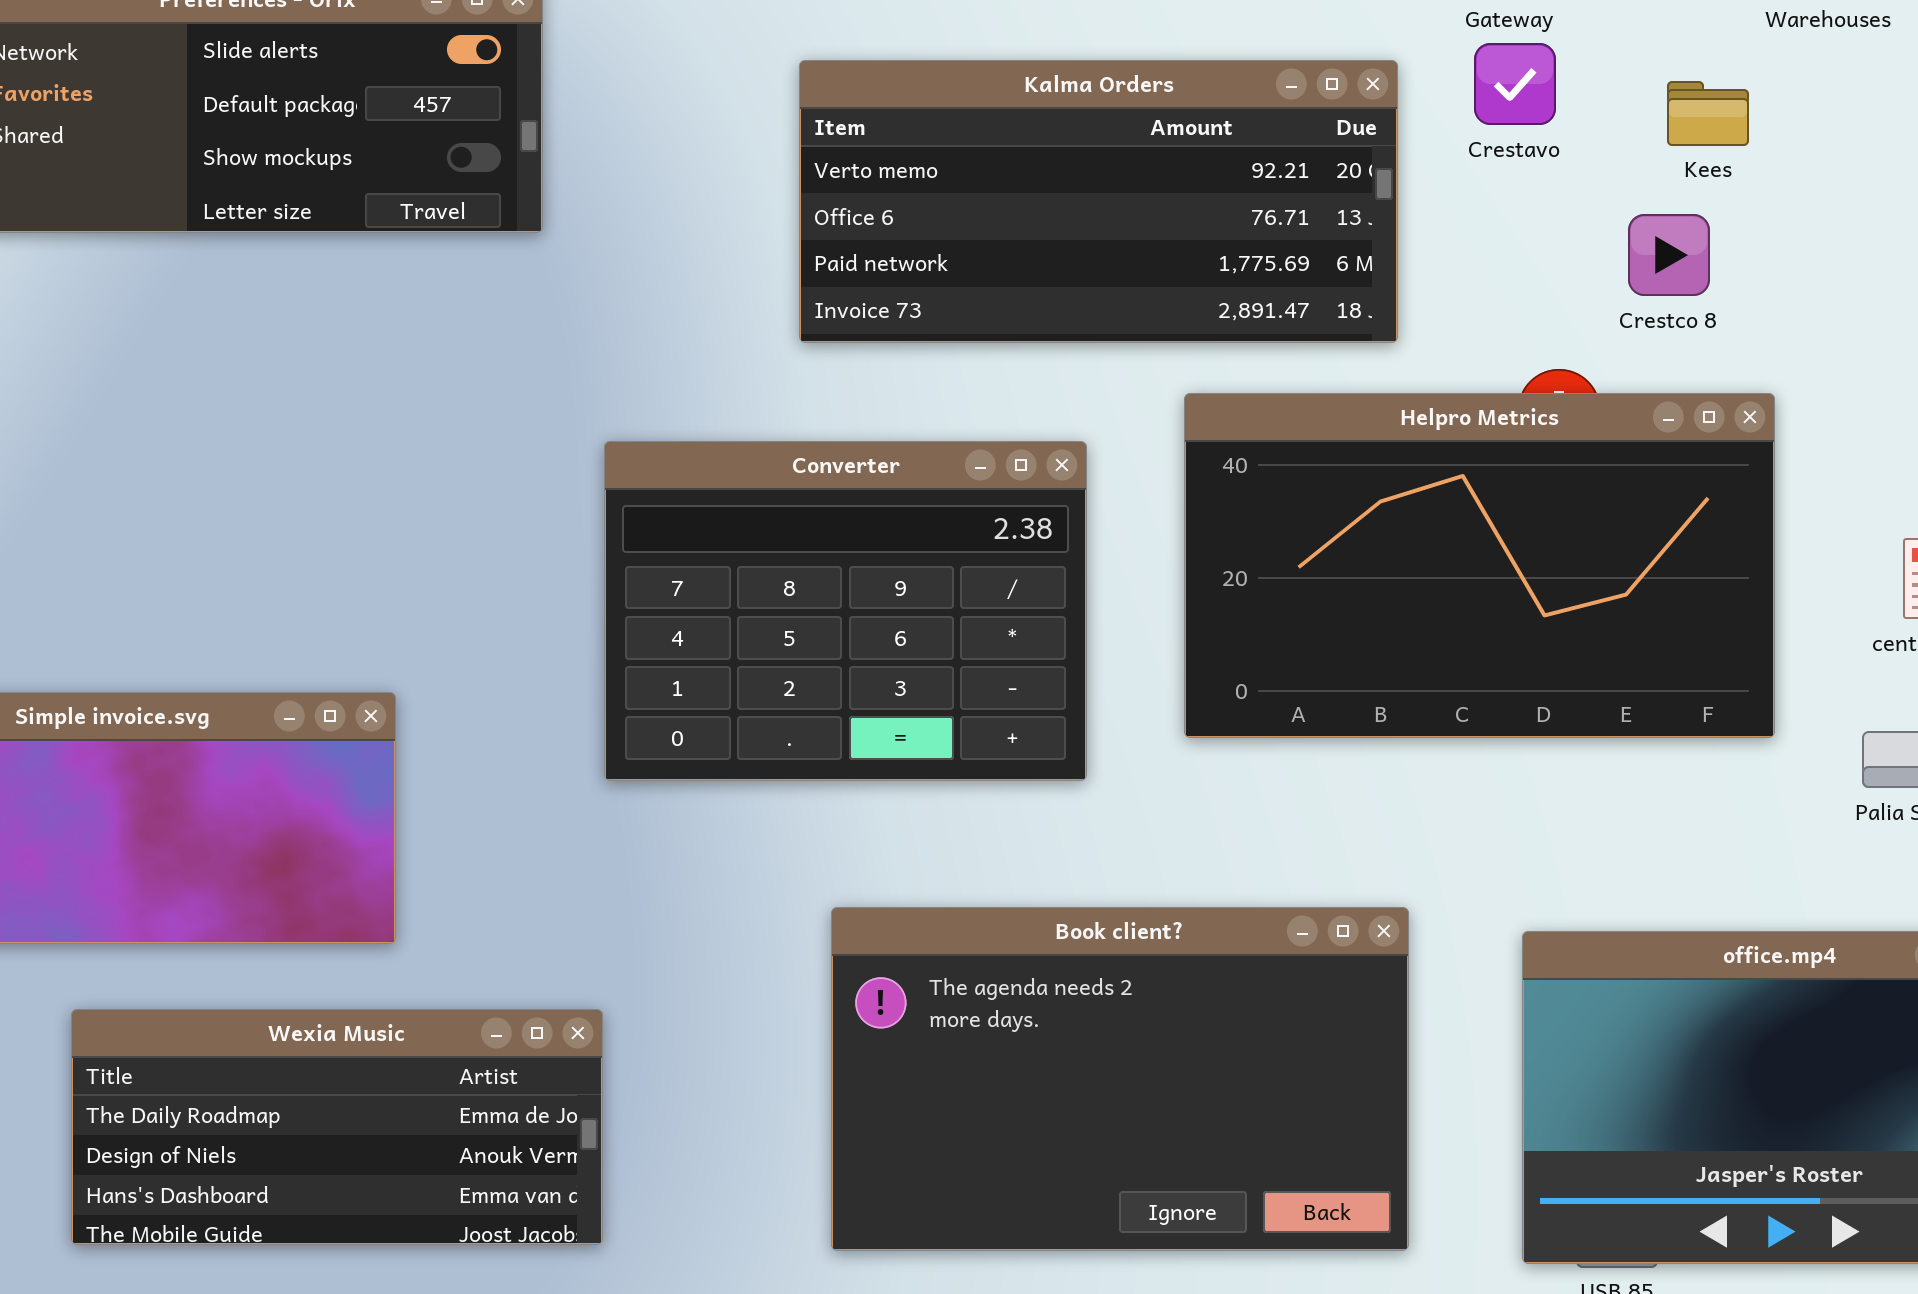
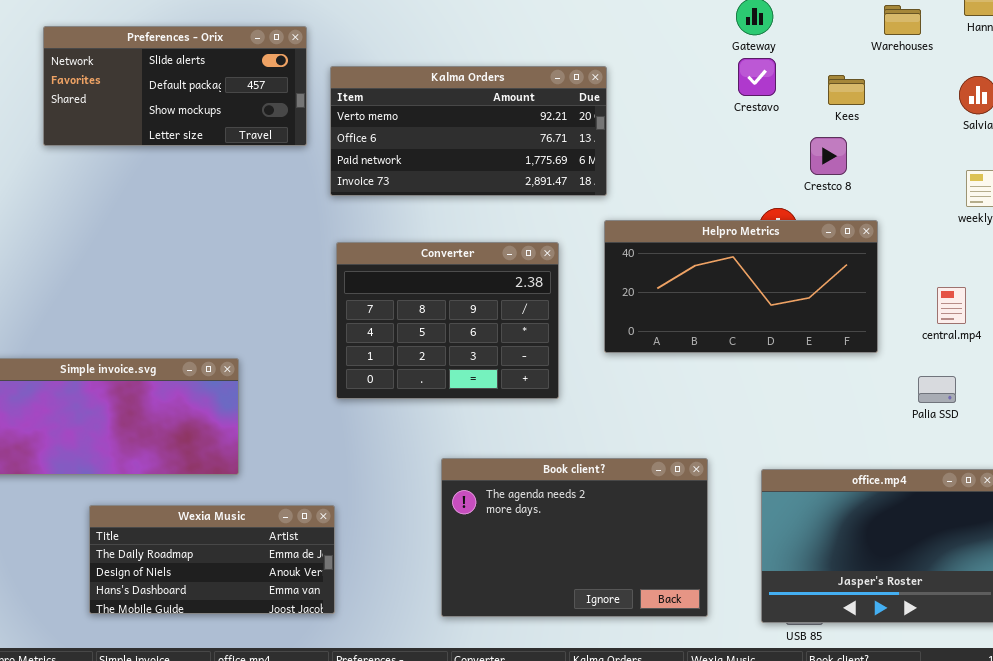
Kalma Orders: [799,60,1398,343] -> [330,66,607,196], moved
Helpro Metrics: [1184,393,1775,738] -> [604,220,878,353], resized

